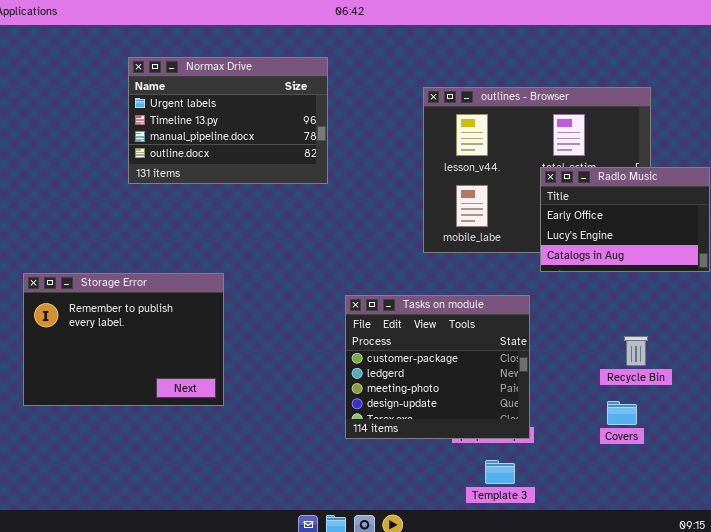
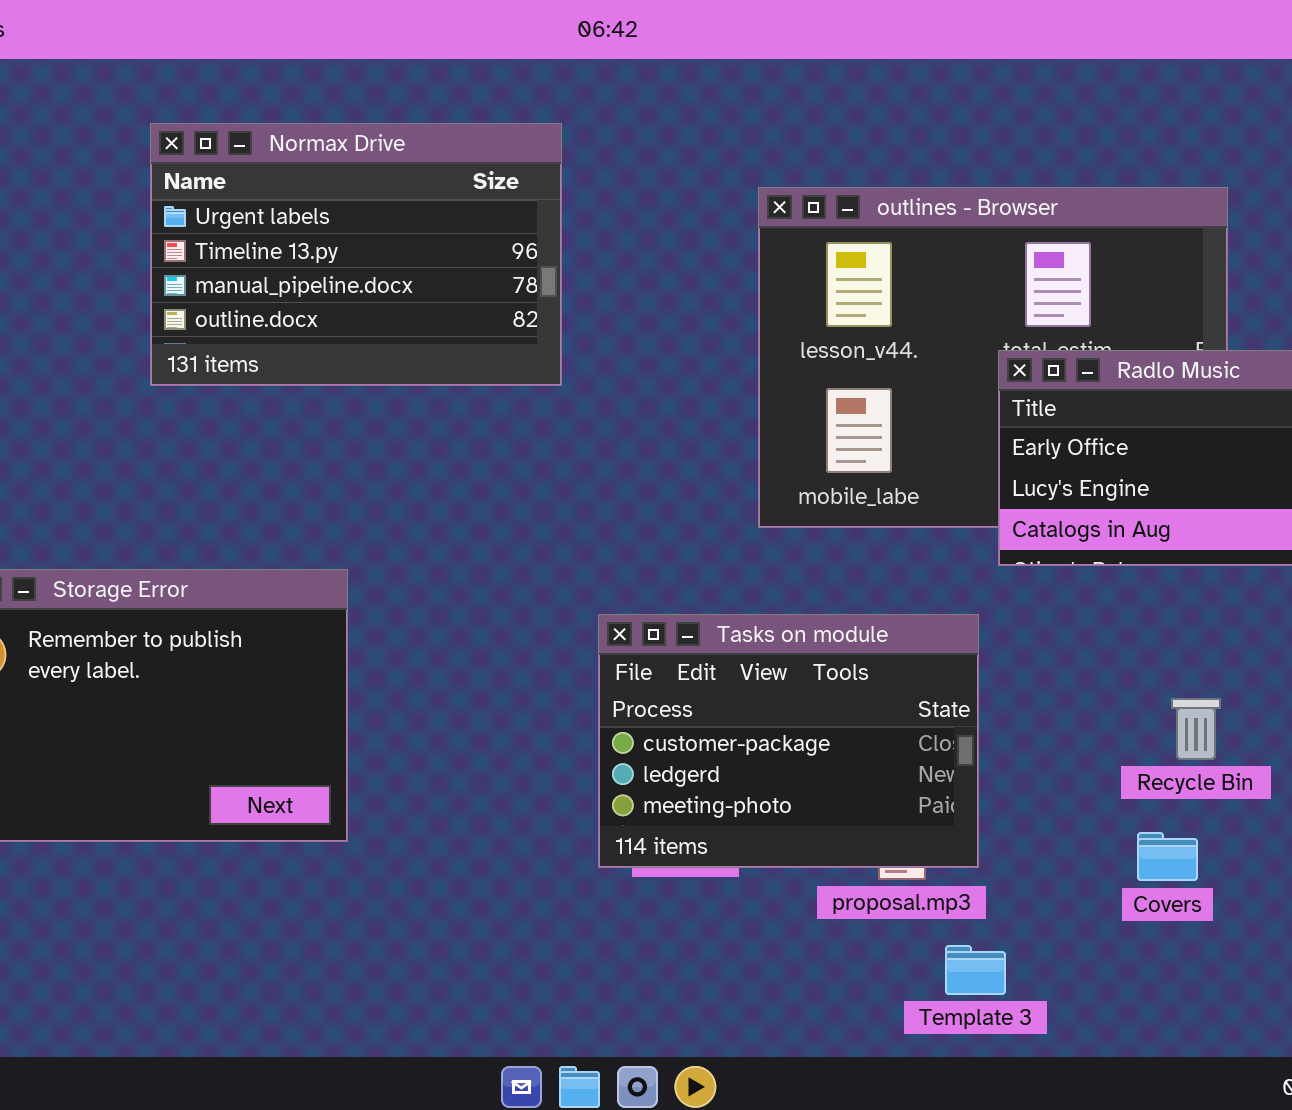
Tasks on module: [345,295,530,439] -> [598,614,979,868], resized
Template 3: [485,460,515,484] -> [945,945,1006,995], moved

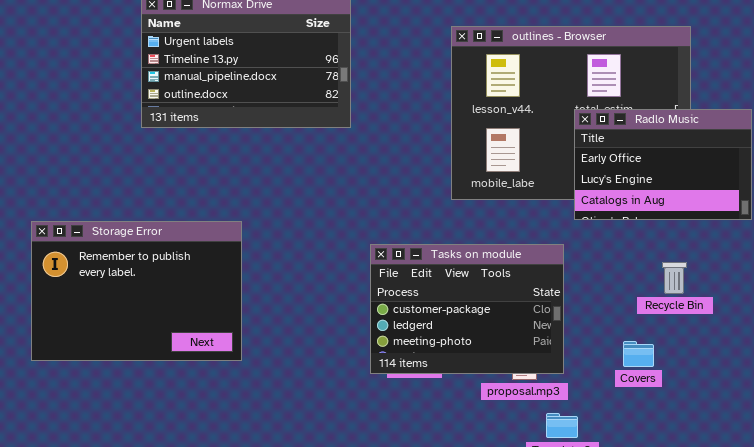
Recycle Bin: [1171,698,1221,760] -> [662,262,687,294], moved
Covers: [1137,832,1198,881] -> [623,341,654,367], moved

